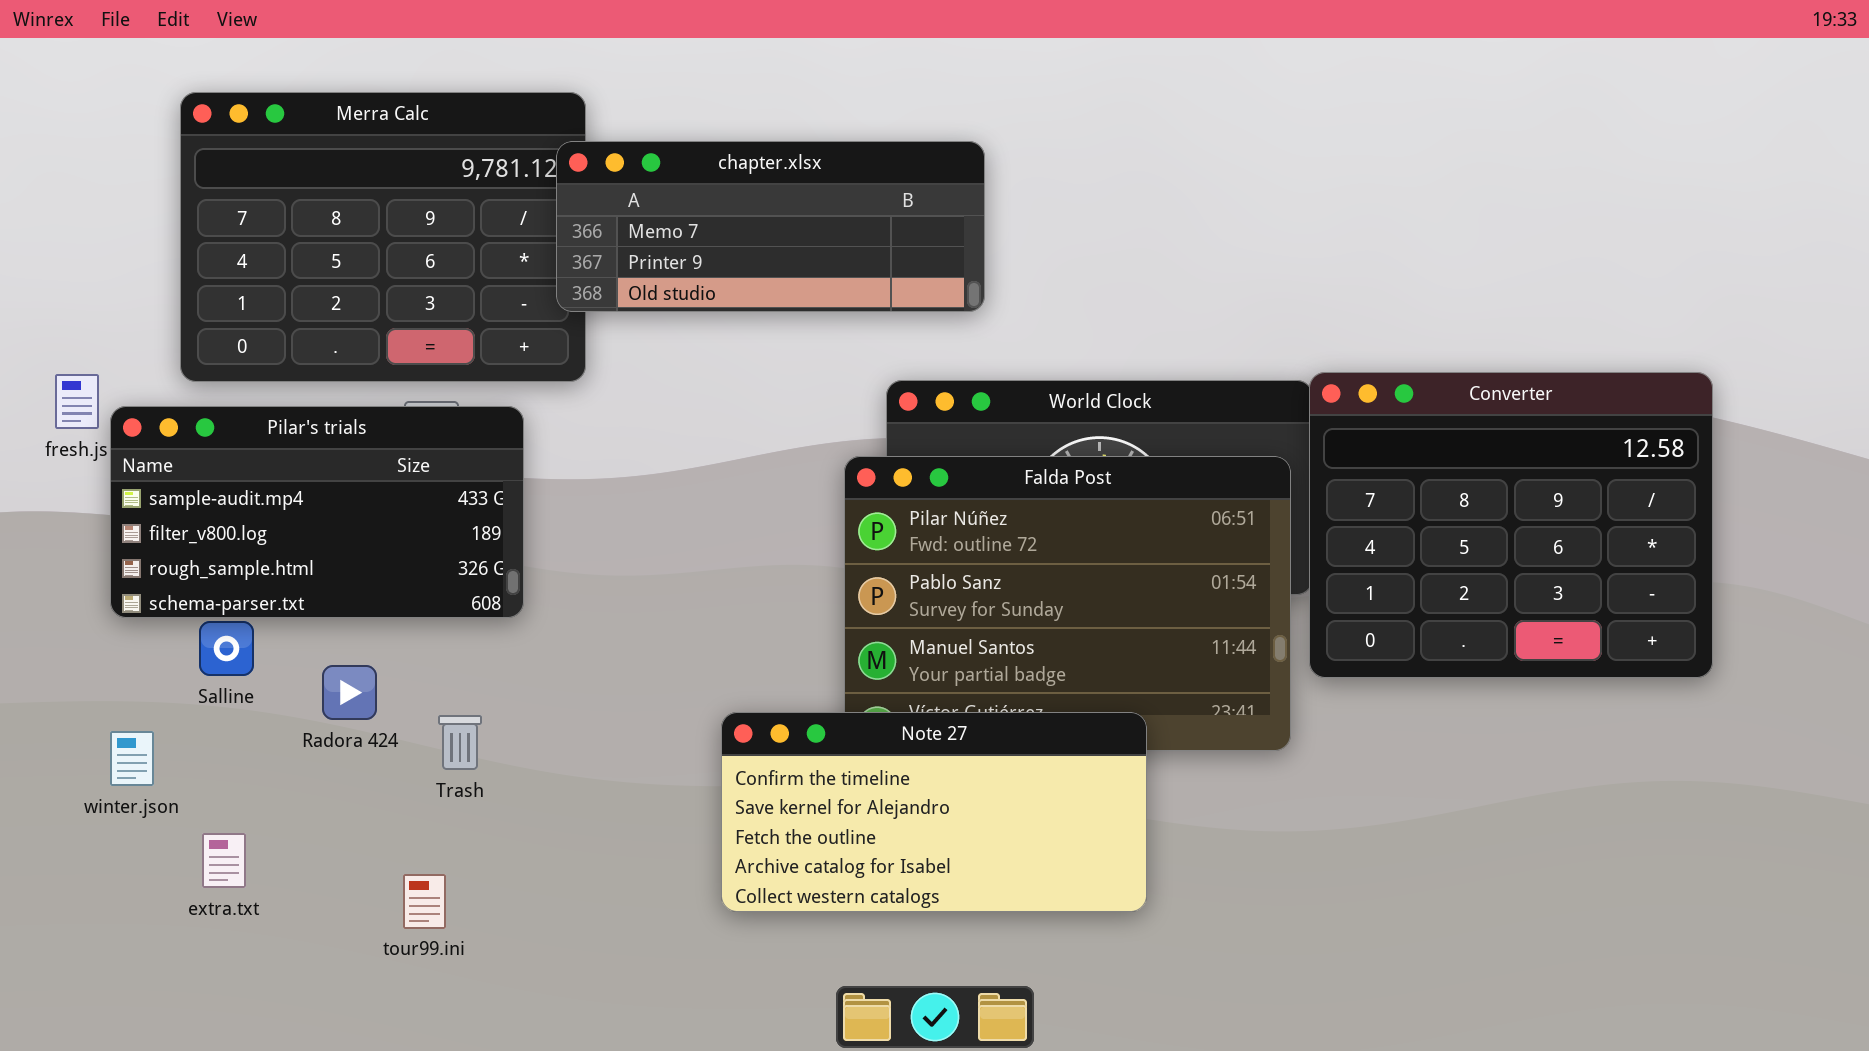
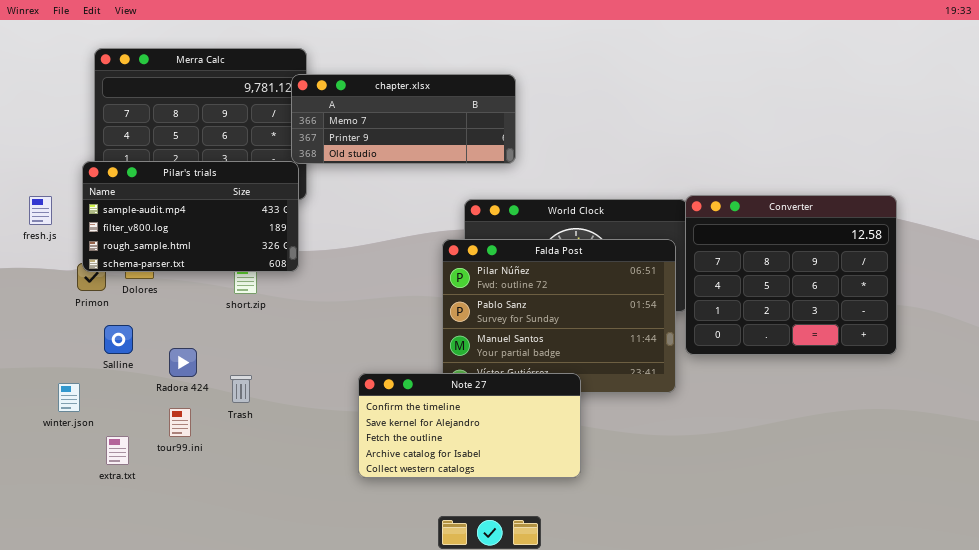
Pilar's trials: [110,406,524,618] -> [82,161,299,272], moved
Note 27: [721,712,1147,912] -> [358,373,581,478], moved
tour99.ini: [403,874,446,929] -> [169,408,191,437], moved

